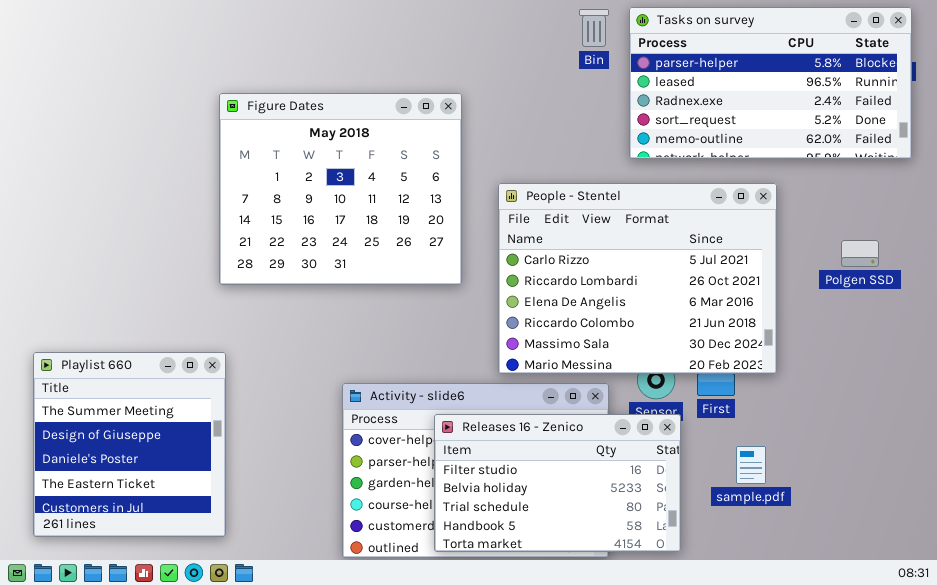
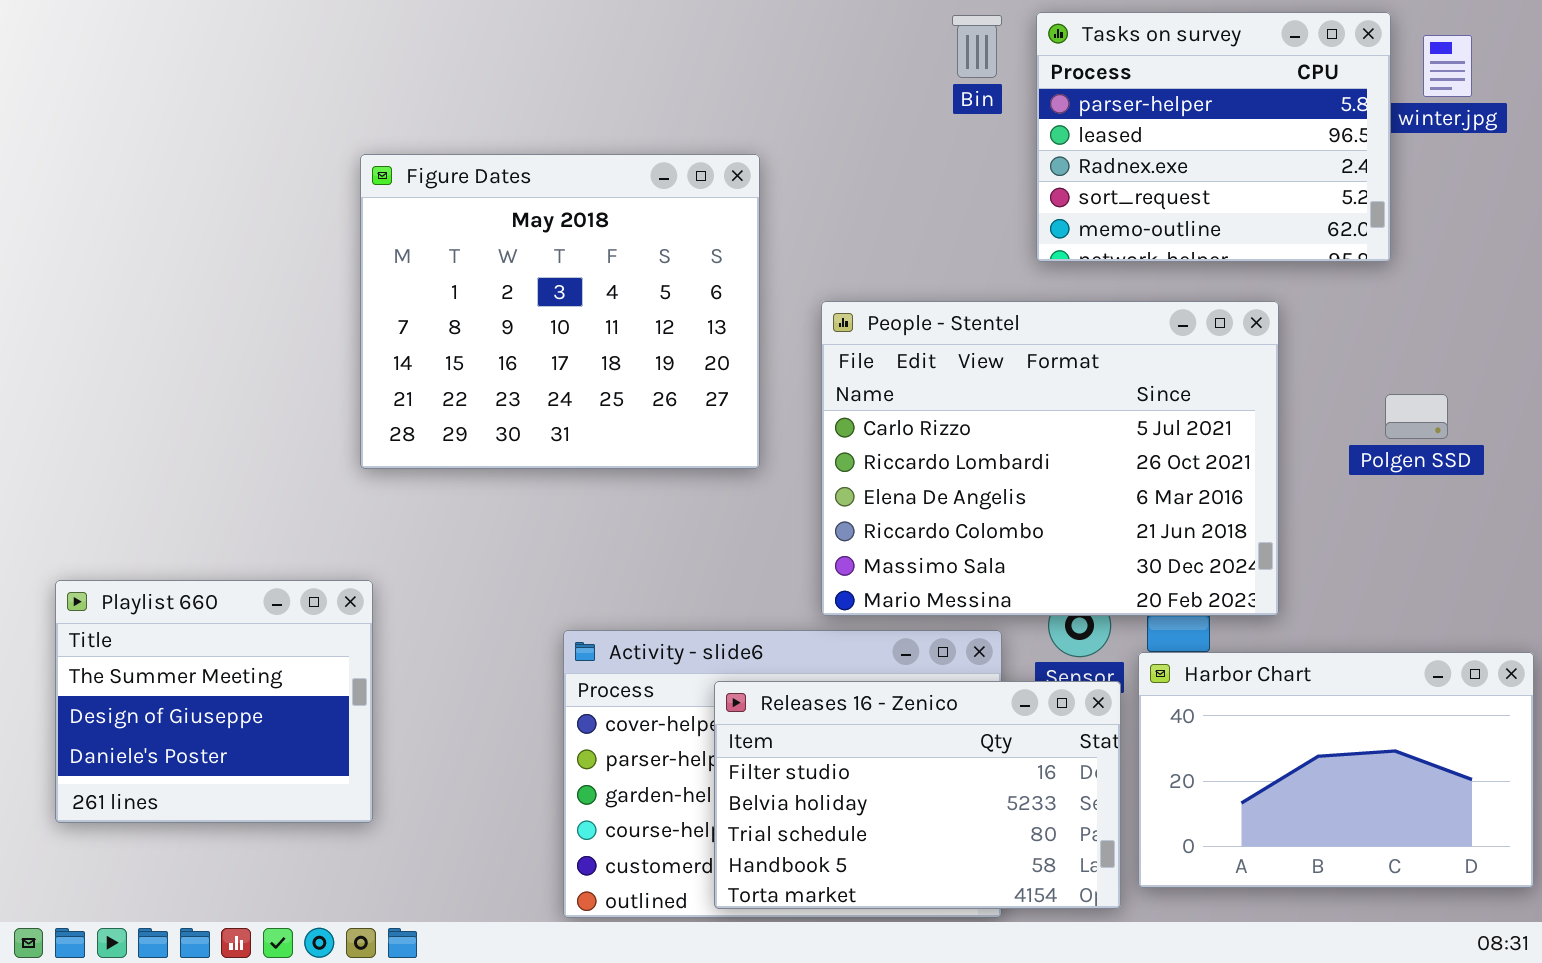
Tasks on survey: [629,7,912,159] -> [1036,12,1391,262], resized
Playlist 660: [33,352,226,537] -> [55,580,373,823], resized
Harbor Chart: none -> [1138,652,1534,888], opened

